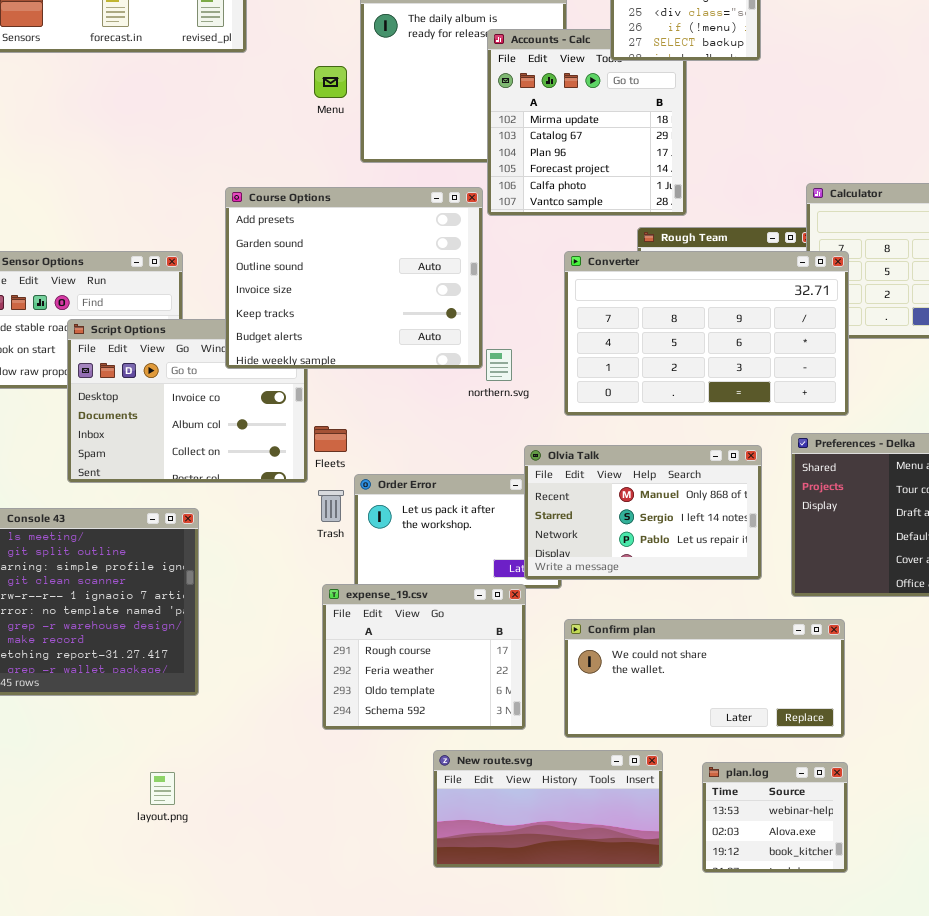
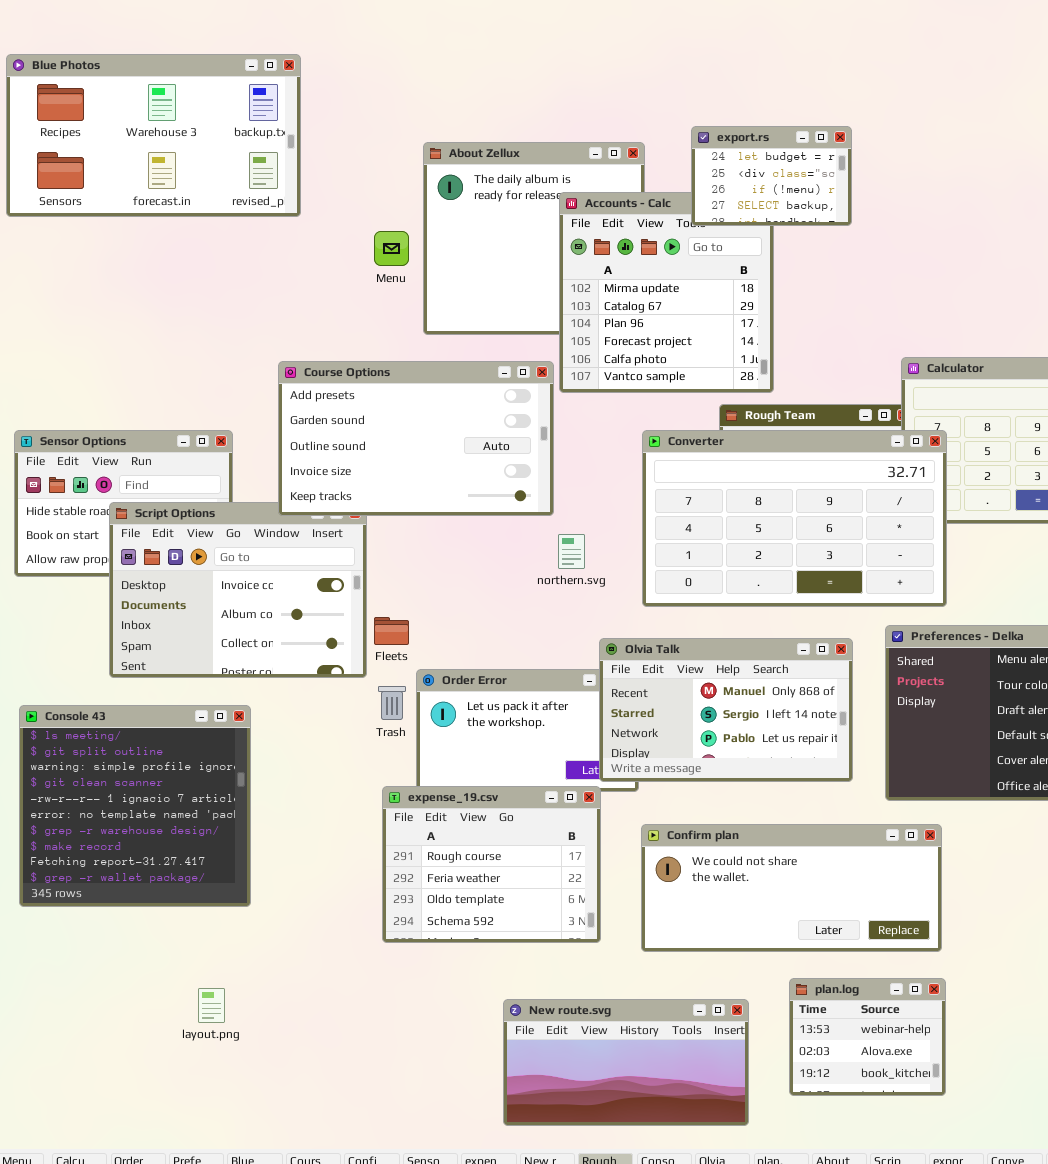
Course Options: [225,187,483,369] -> [278,361,554,516], resized
New route.svg: [433,750,663,868] -> [503,999,749,1126], moved

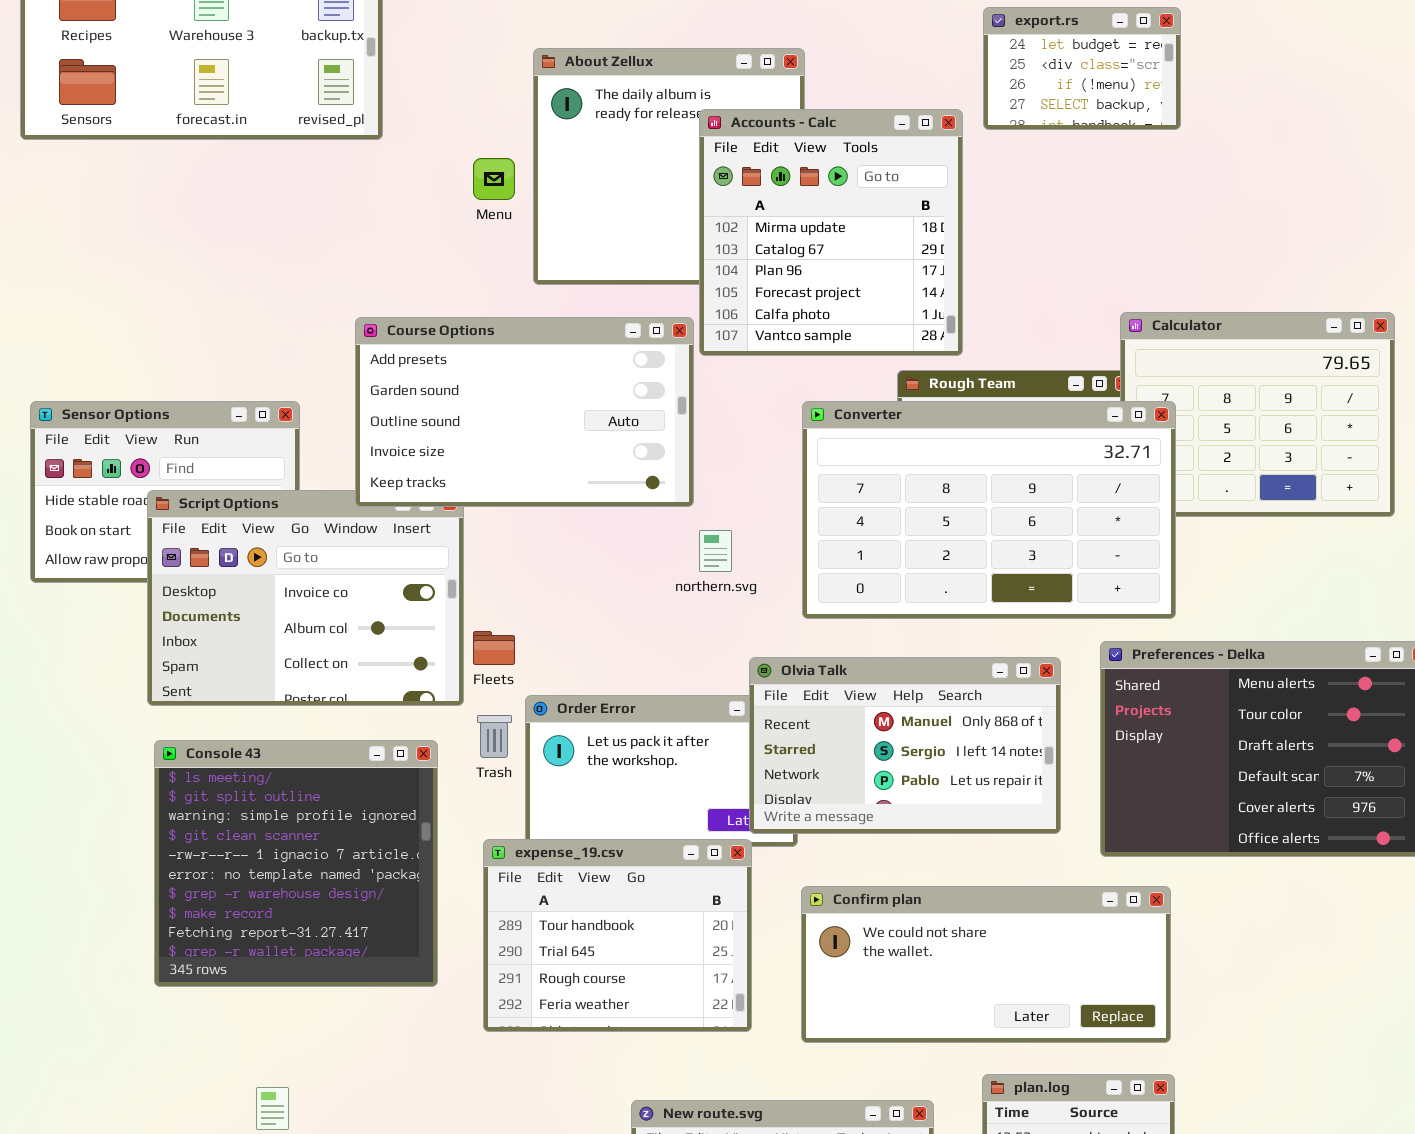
export.rs: [691,126,852,226] -> [983,7,1181,130], moved
Console 43: [19,705,251,907] -> [154,740,438,987], moved
expense_19.csv: [382,786,601,943] -> [483,839,752,1032], scrolled up 2 rows

